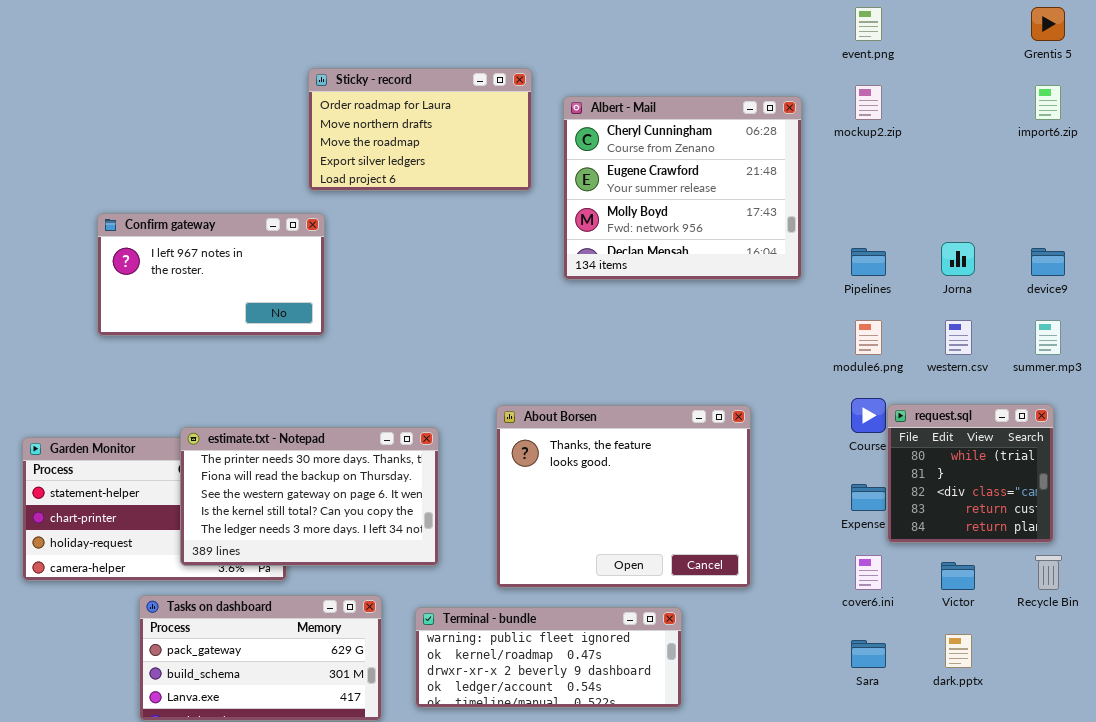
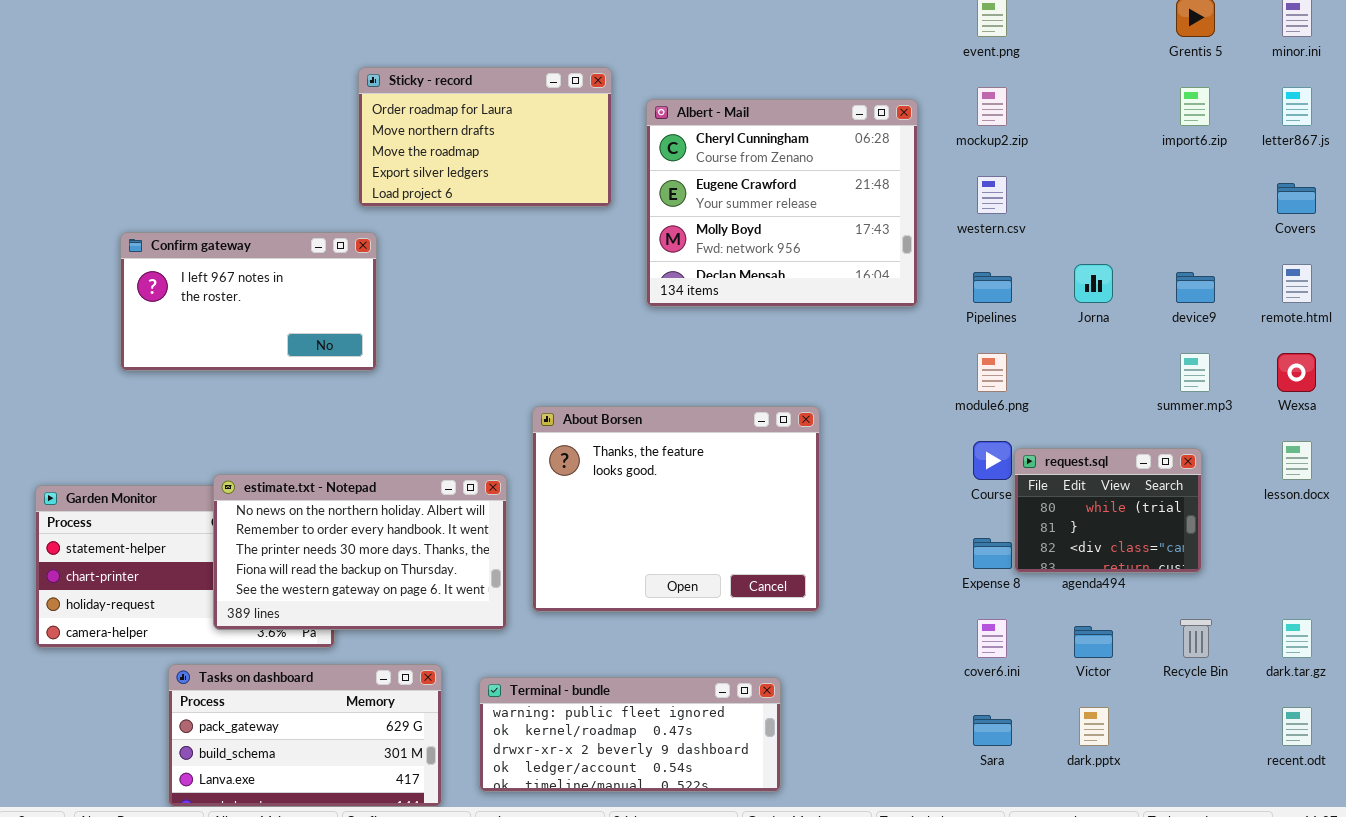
western.csv: [945,320,972,355] -> [977,176,1007,214], moved
request.sql: [887,404,1054,543] -> [1014,448,1202,573], resized
About Borsen: [496,405,751,588] -> [532,406,820,612], moved
estimate.txt - Notepad: [180,427,439,566] -> [213,474,507,630], scrolled up 2 rows

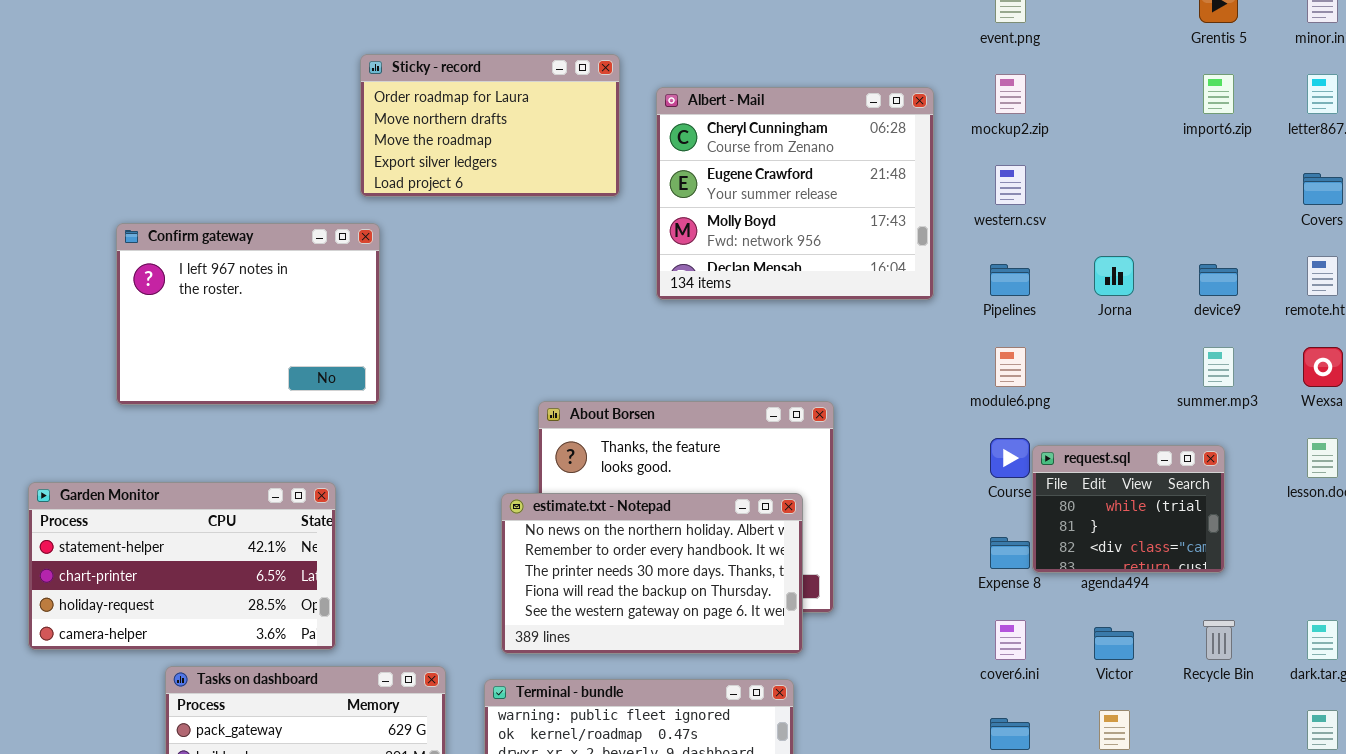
Confirm gateway: [120,232,377,371] -> [116,223,380,405], resized
estimate.txt - Notepad: [213,474,507,630] -> [501,493,803,654], moved

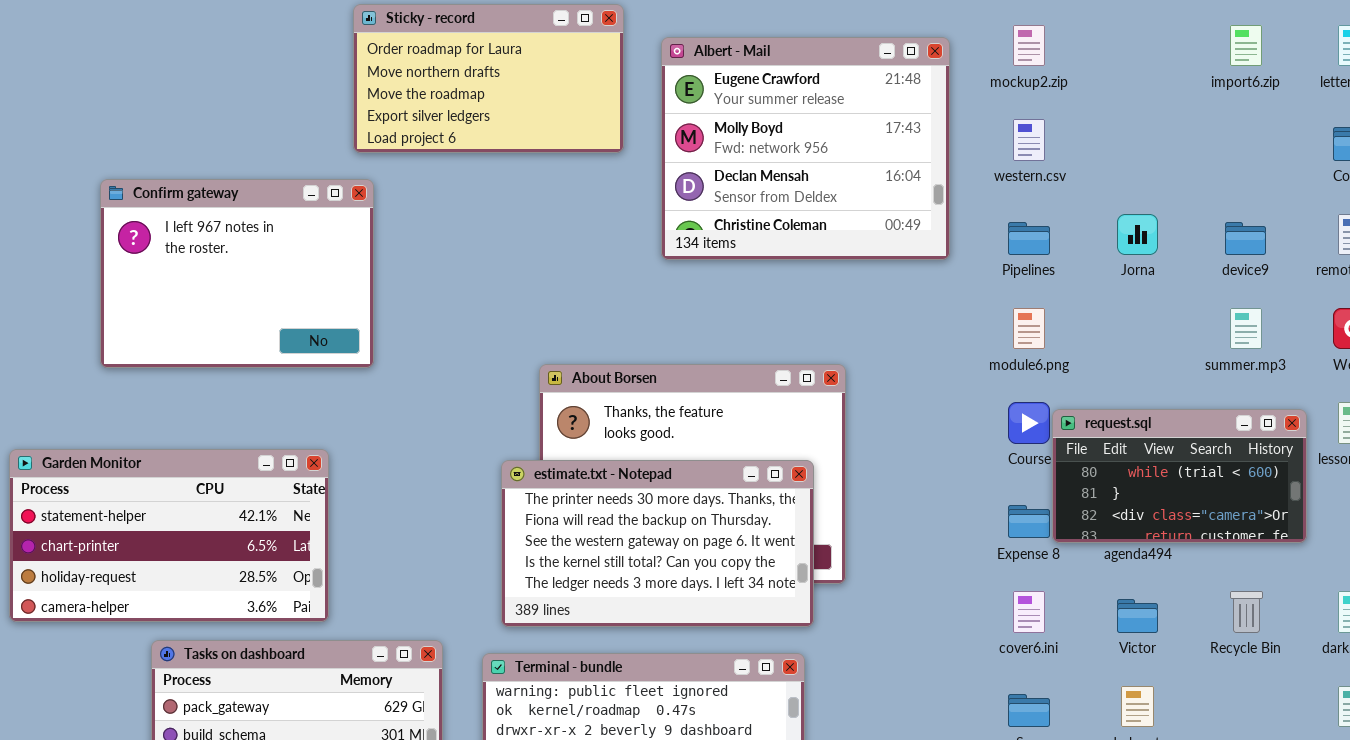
Albert - Mail: [656,87,934,300] -> [661,37,950,260], scrolled down 1 row
request.sql: [1032,445,1225,573] -> [1052,409,1307,543], resized
estimate.txt - Notepad: [501,493,803,654] -> [501,460,814,627], scrolled down 2 rows

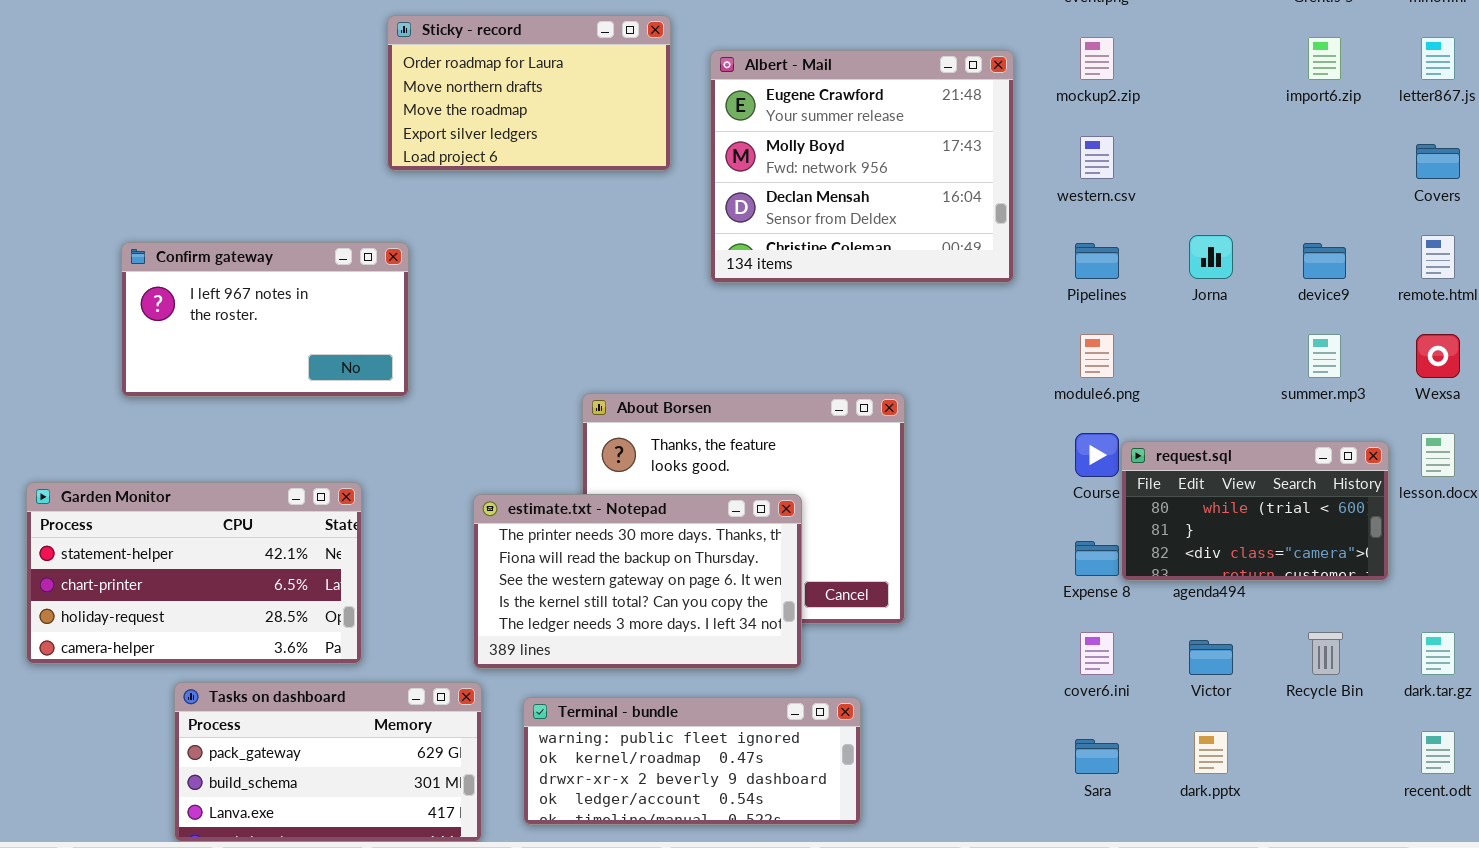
Confirm gateway: [100,179,374,368] -> [121,242,409,397], resized
estimate.txt - Notepad: [501,460,814,627] -> [473,494,802,669], moved

